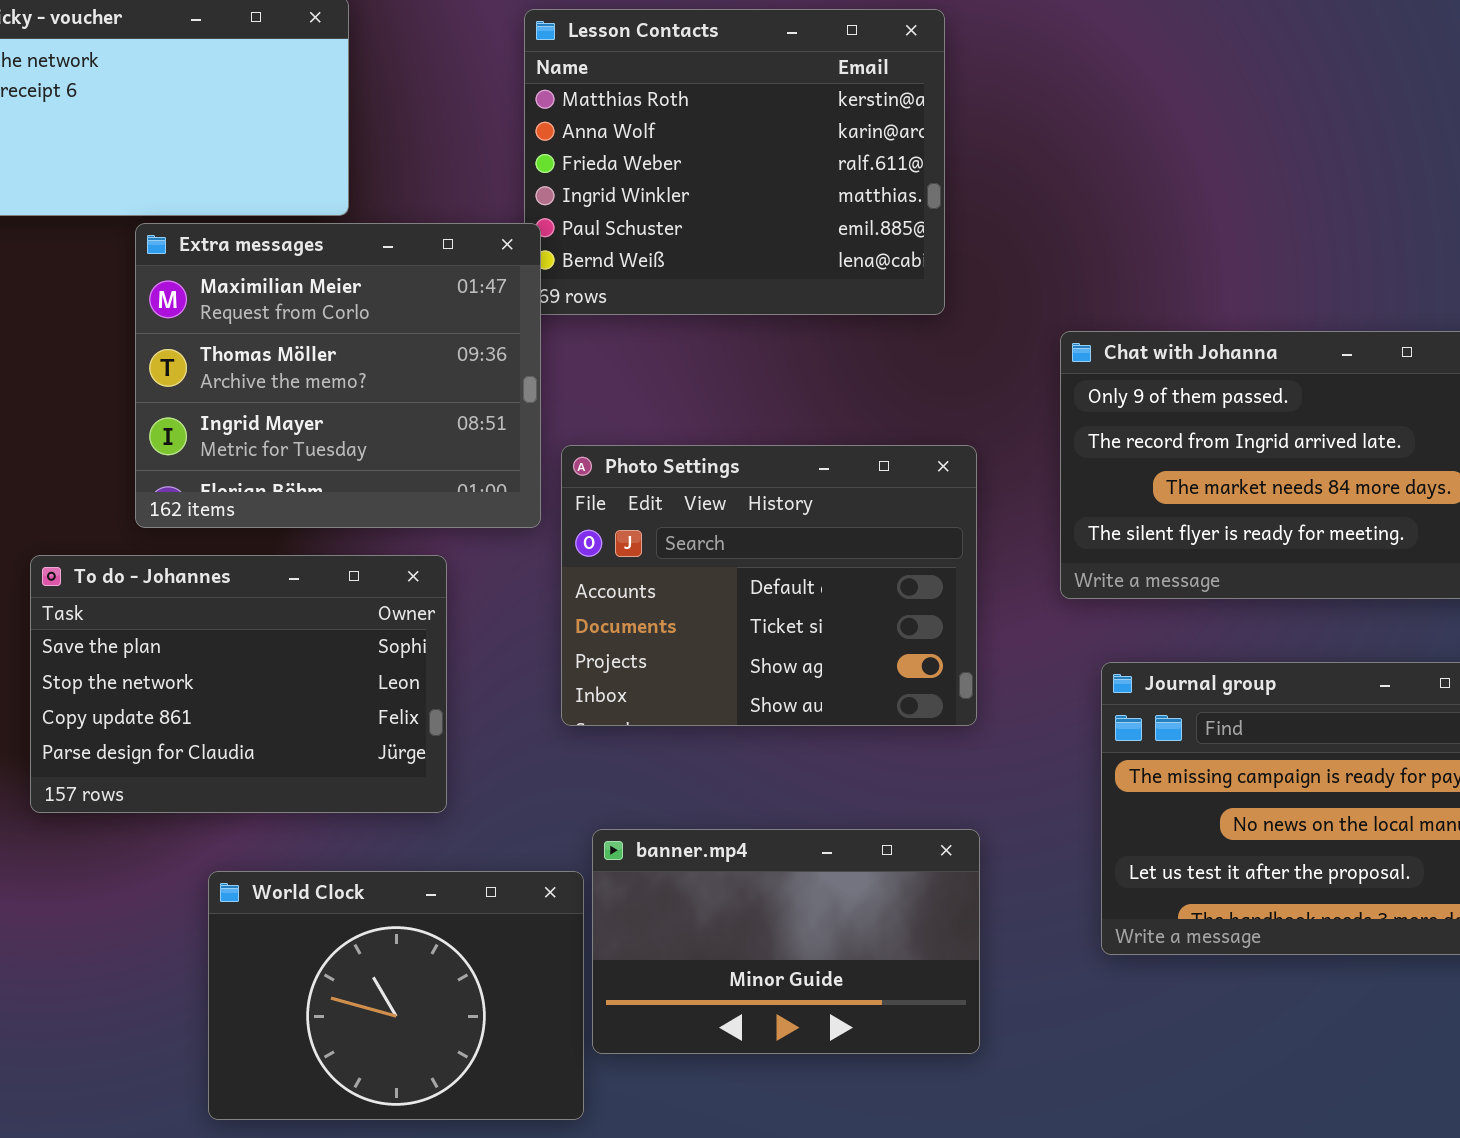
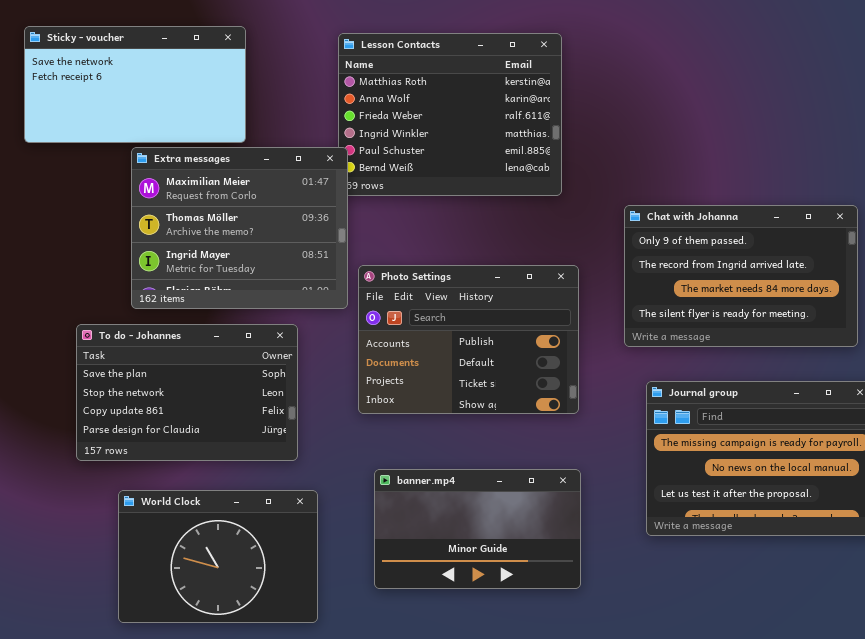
Photo Settings: [561,445,977,726] -> [358,265,579,414], scrolled up 1 row
World Clock: [208,871,584,1120] -> [118,490,318,623], moved

